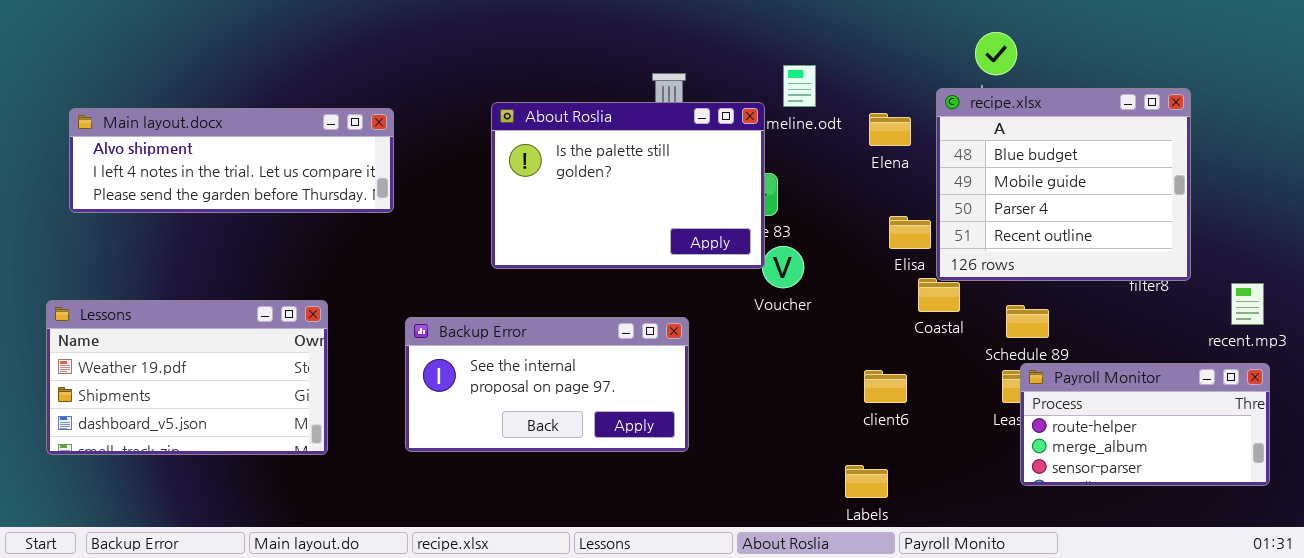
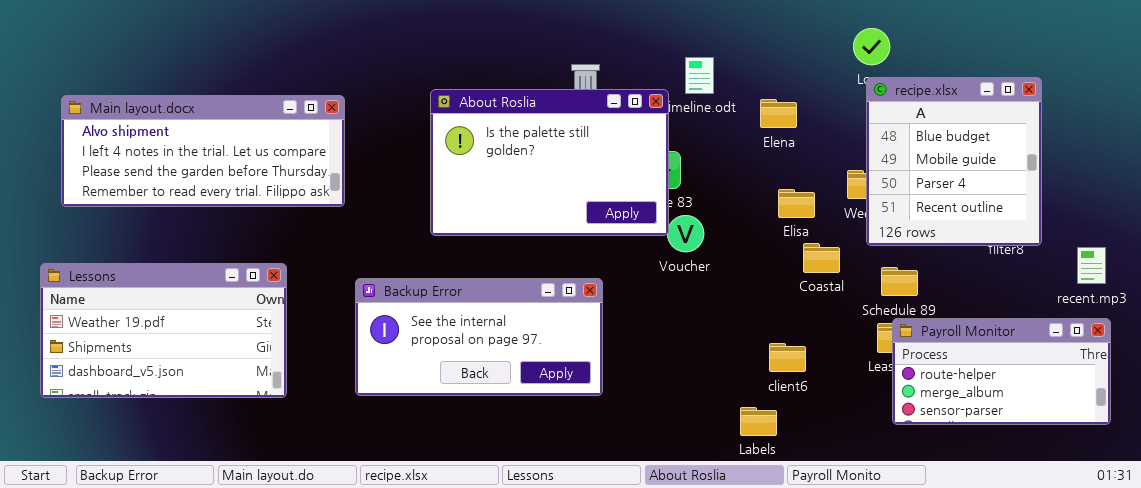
recipe.xlsx: [936,88,1191,281] -> [866,77,1042,246], resized
Main layout.docx: [69,108,394,213] -> [61,95,345,207], resized
client6: [864,370,907,403] -> [769,343,806,372], moved

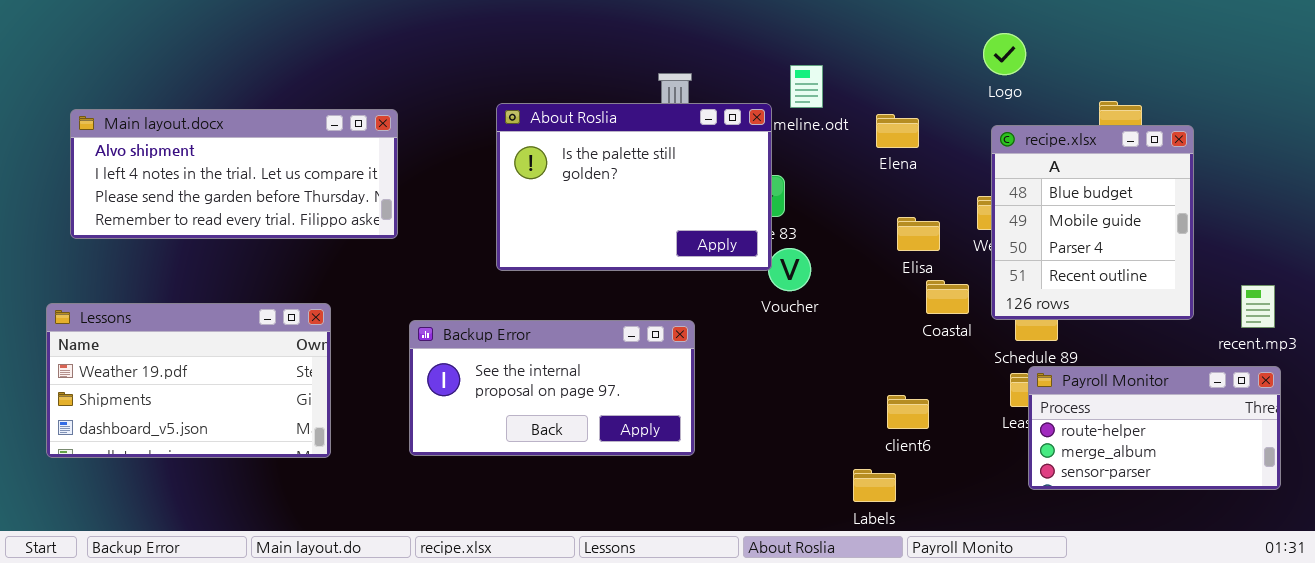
recipe.xlsx: [866,77,1042,246] -> [991,125,1194,320], moved

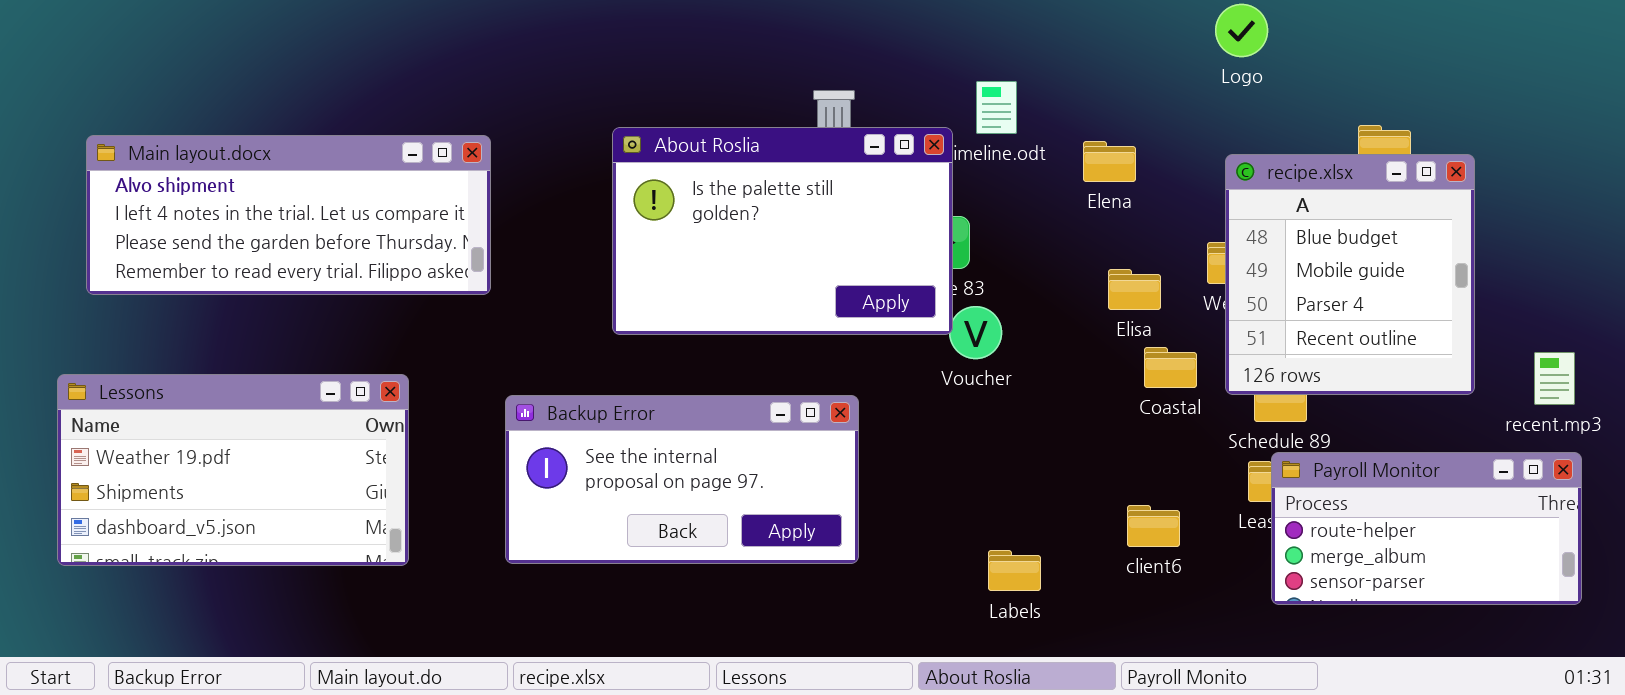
Logo: [983,33,1026,75] -> [1215,4,1268,57], moved
client6: [887,395,929,429] -> [1127,505,1180,547], moved
Labels: [853,469,896,502] -> [988,550,1041,591], moved

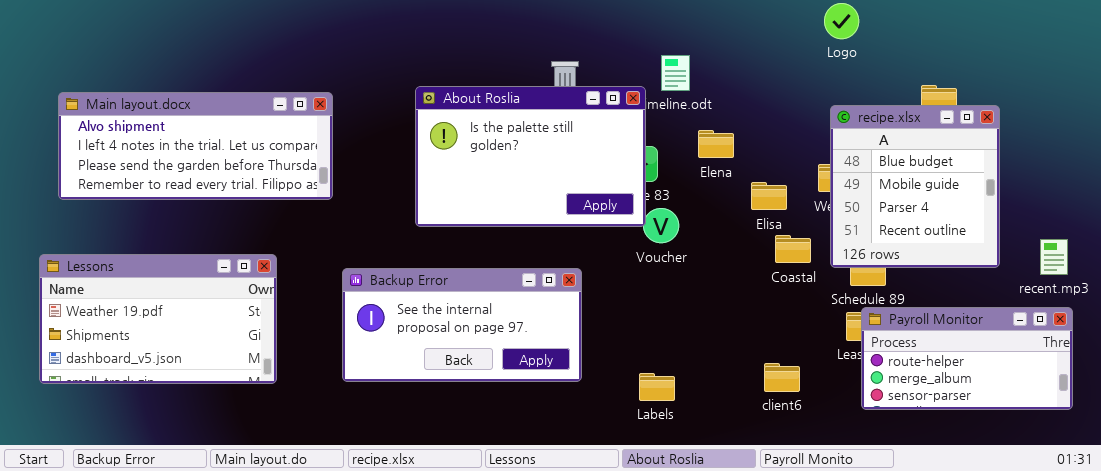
Elena: [1083,141,1136,182] -> [698,130,734,158], moved
client6: [1127,505,1180,547] -> [764,363,800,392], moved
Labels: [988,550,1041,591] -> [639,373,675,401], moved

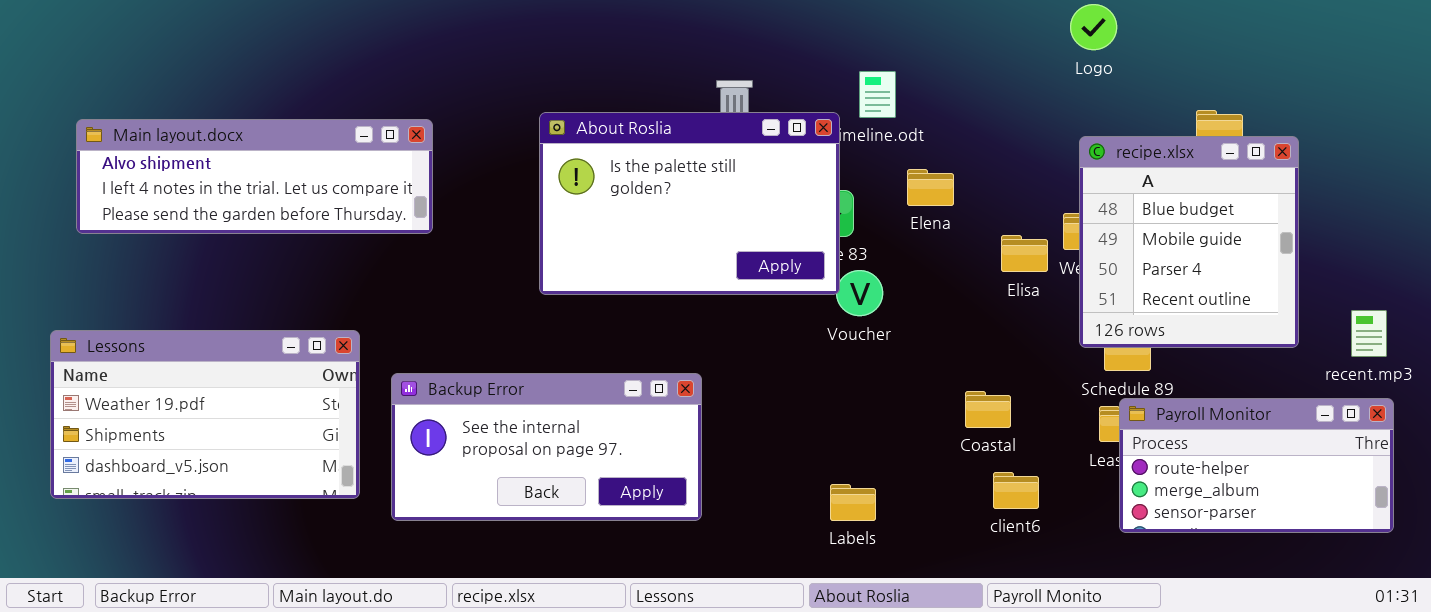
Main layout.docx: [58,92,333,200] -> [76,119,433,234], resized
Elisa: [751,182,787,210] -> [1001,235,1048,272], moved
Coastal: [775,235,811,263] -> [965,391,1011,428], moved
Backup Error: [342,268,582,382] -> [391,373,702,521], moved

